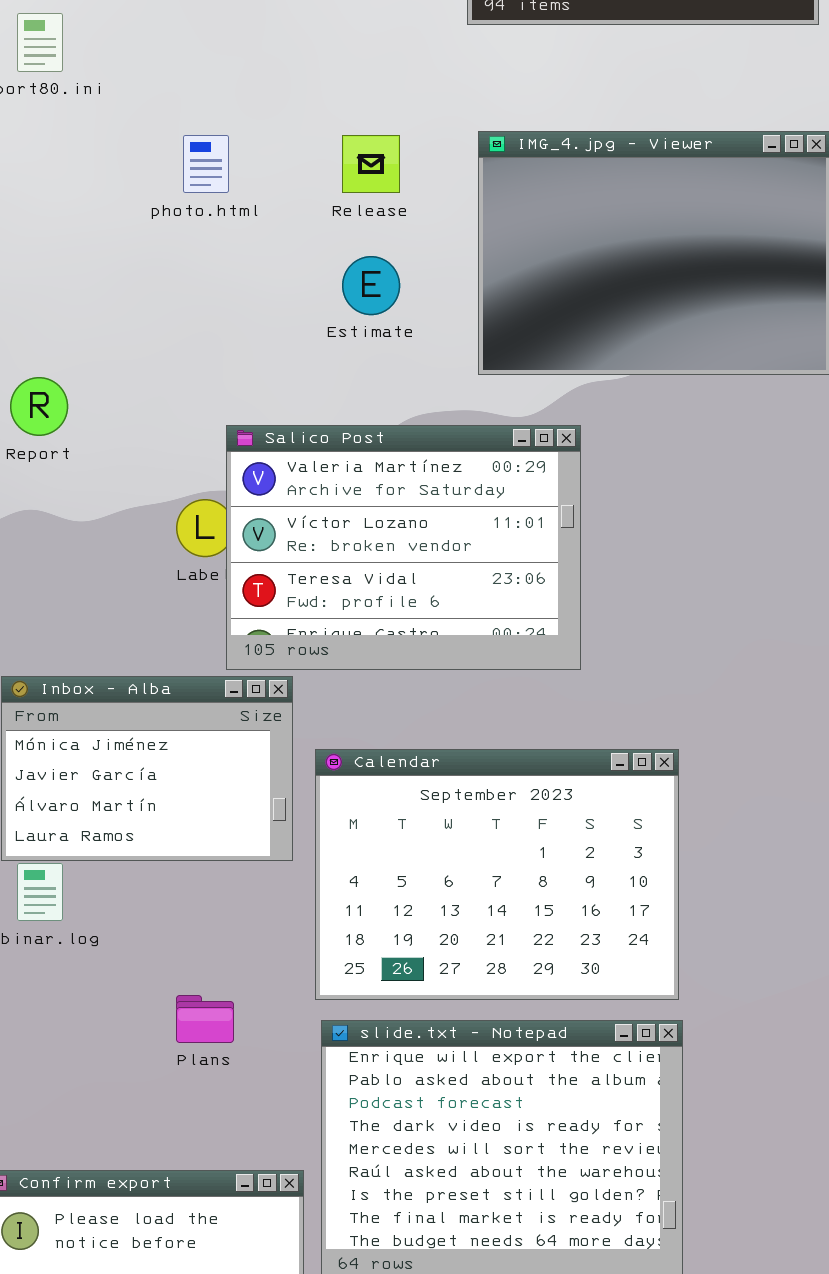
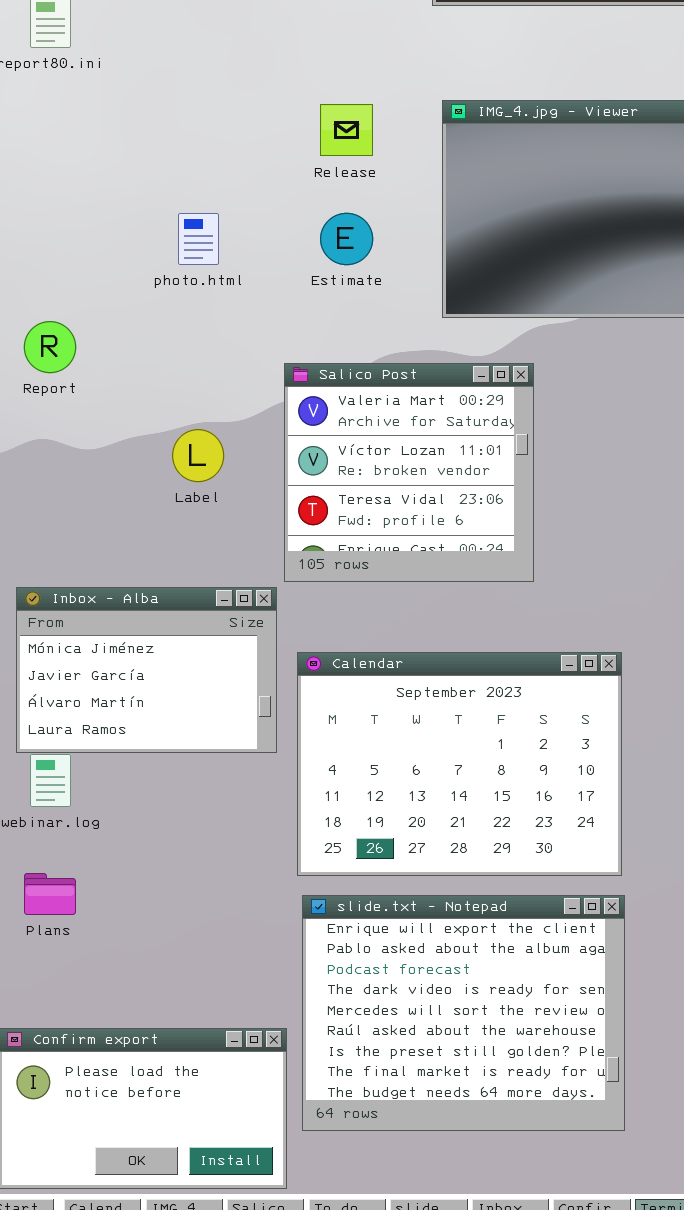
photo.html: [183,135,229,193] -> [178,213,219,265], moved
Salico Post: [226,425,581,670] -> [284,363,534,582], resized
Plans: [176,995,234,1043] -> [24,873,76,915], moved

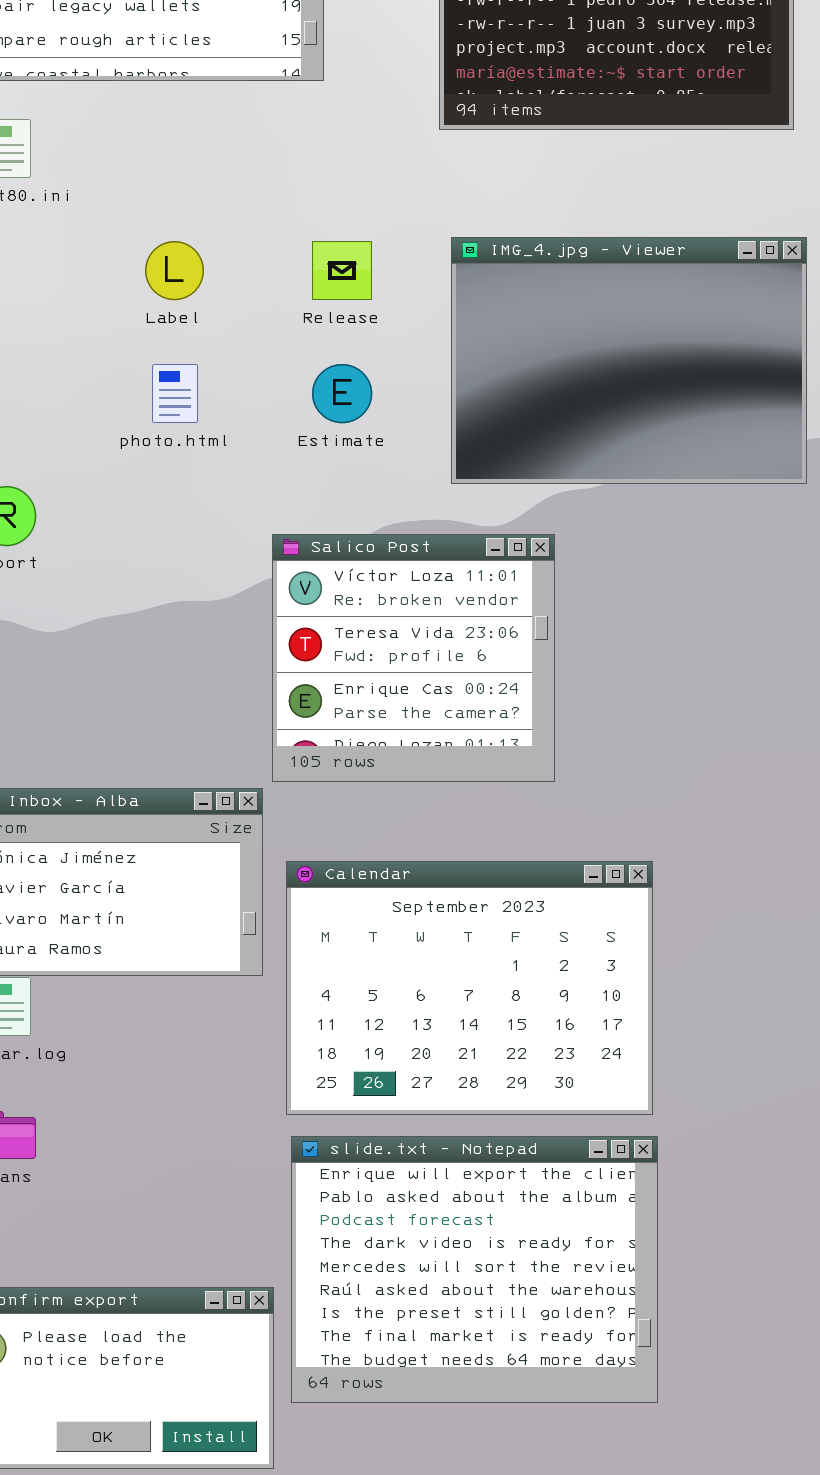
Salico Post: [284,363,534,582] -> [272,534,555,782], scrolled down 1 row
Label: [172,429,224,482] -> [145,241,204,300], moved

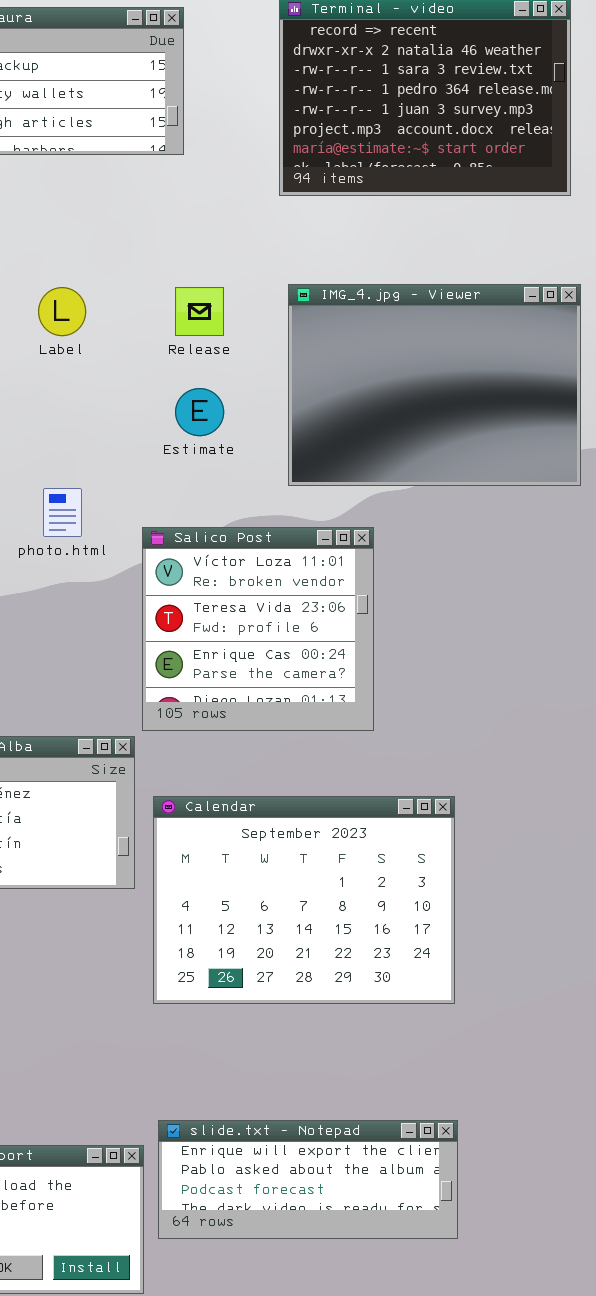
photo.html: [152,364,198,423] -> [43,488,82,537], moved
slide.txt - Notepad: [291,1136,658,1403] -> [158,1120,458,1239], resized

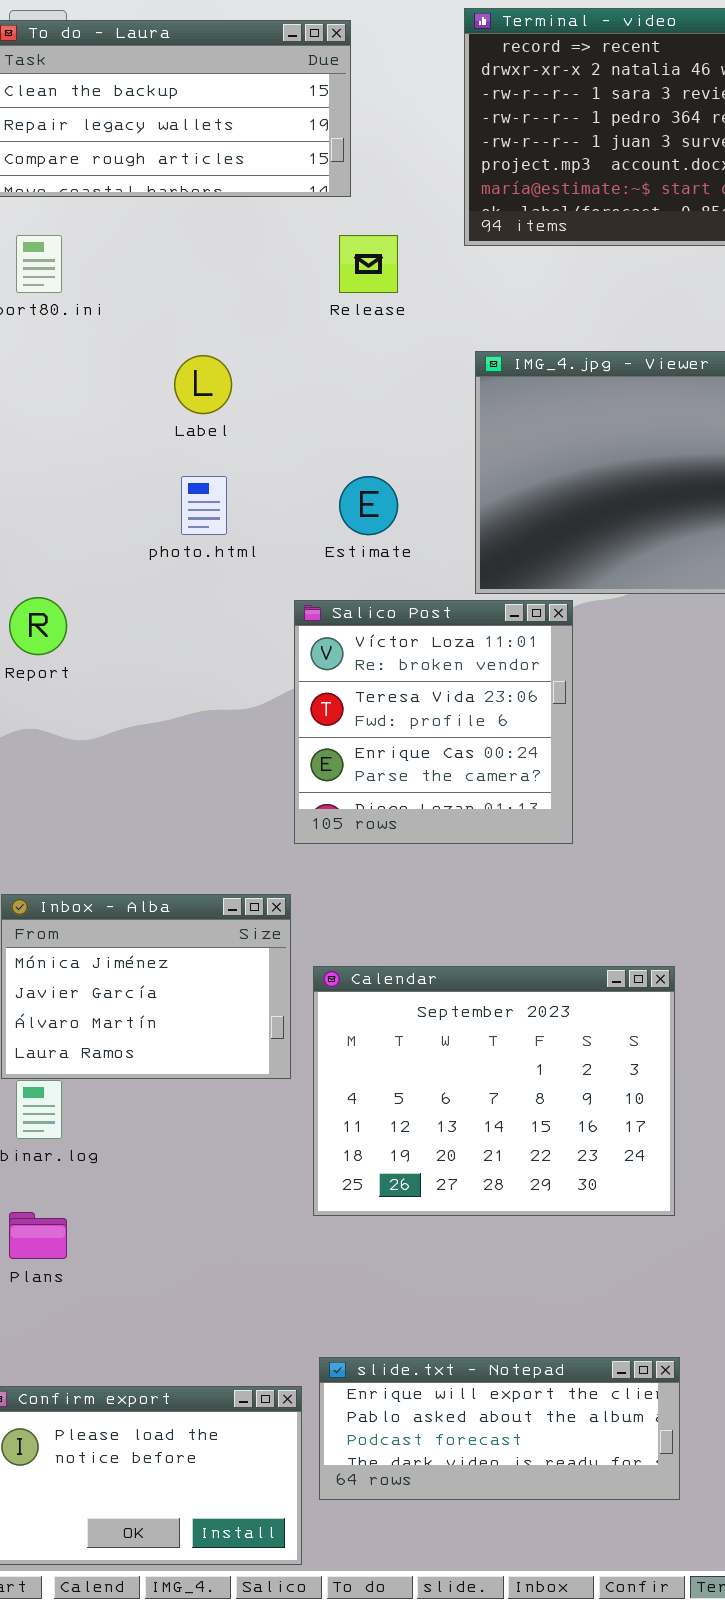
Release: [175,287,224,336] -> [339,235,398,293], moved
photo.html: [43,488,82,537] -> [181,476,227,535], moved
Salico Post: [142,527,374,731] -> [294,600,573,844], moved

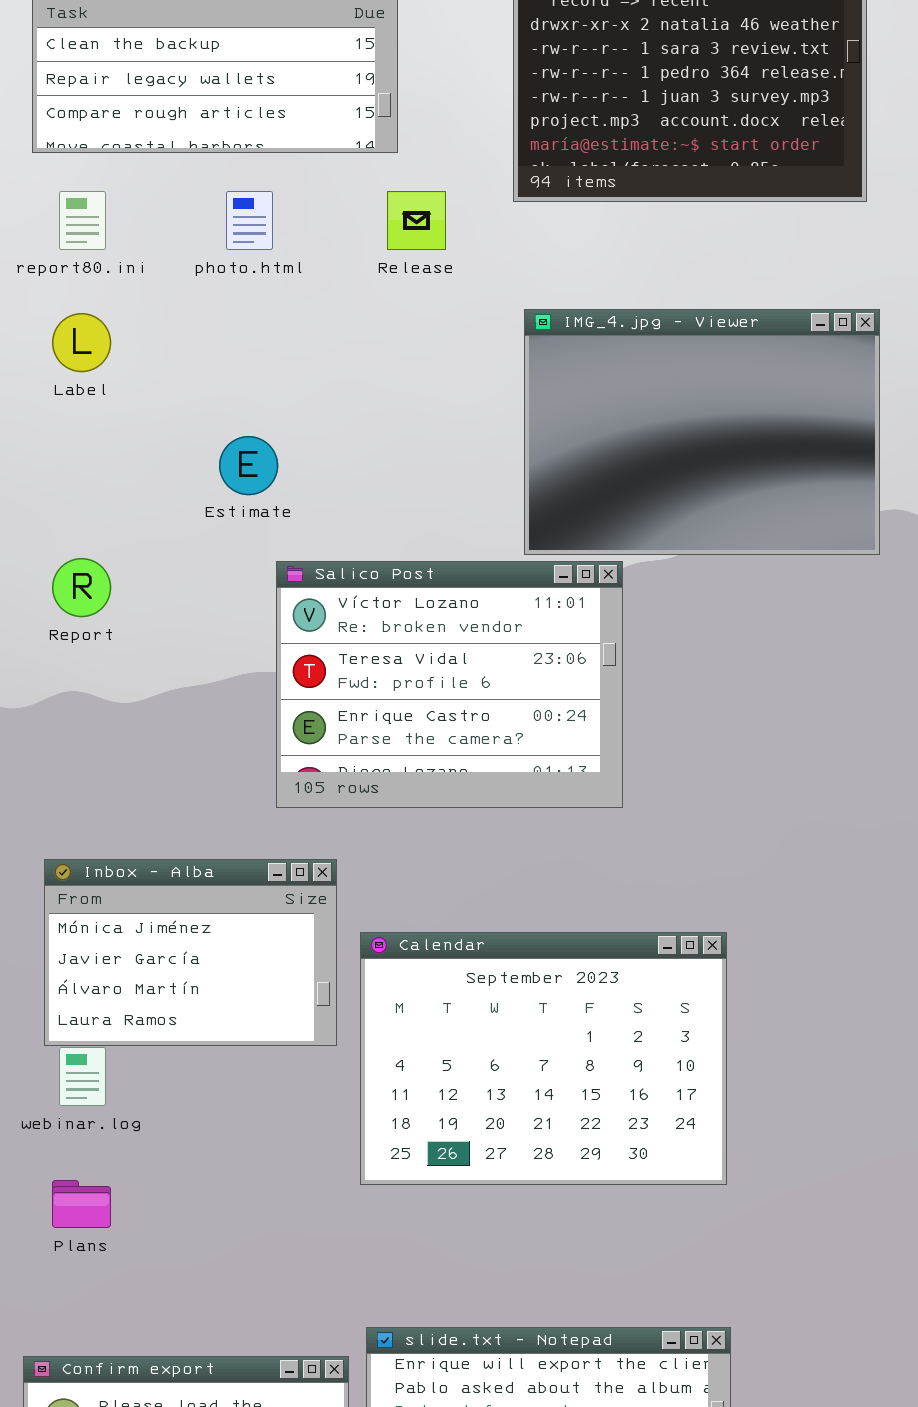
Label: [174,355,232,414] -> [52,313,111,372], moved
photo.html: [181,476,227,535] -> [226,191,273,250], moved
Estimate: [339,476,398,535] -> [219,436,278,495], moved
Salico Post: [294,600,573,844] -> [276,561,623,808], resized

